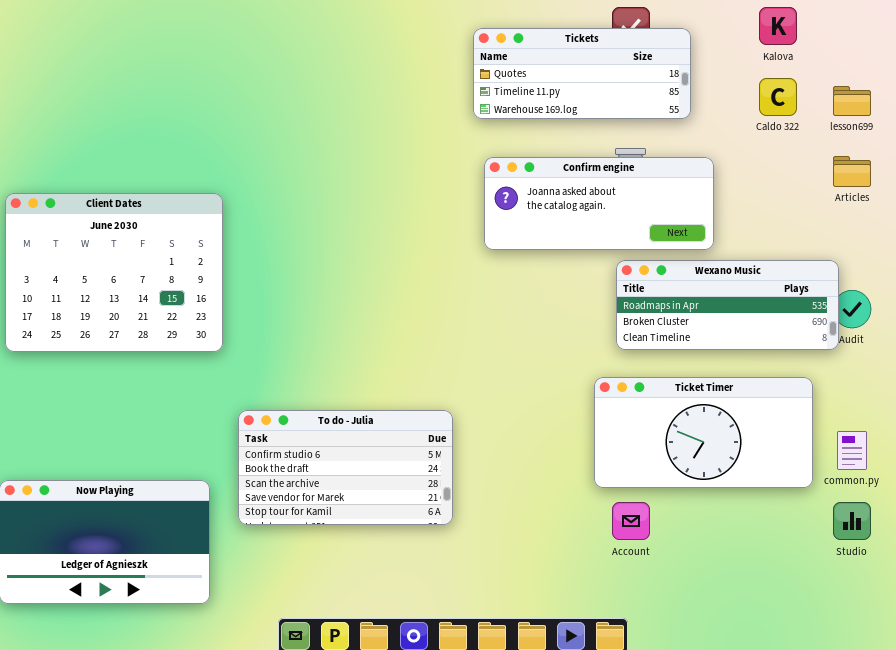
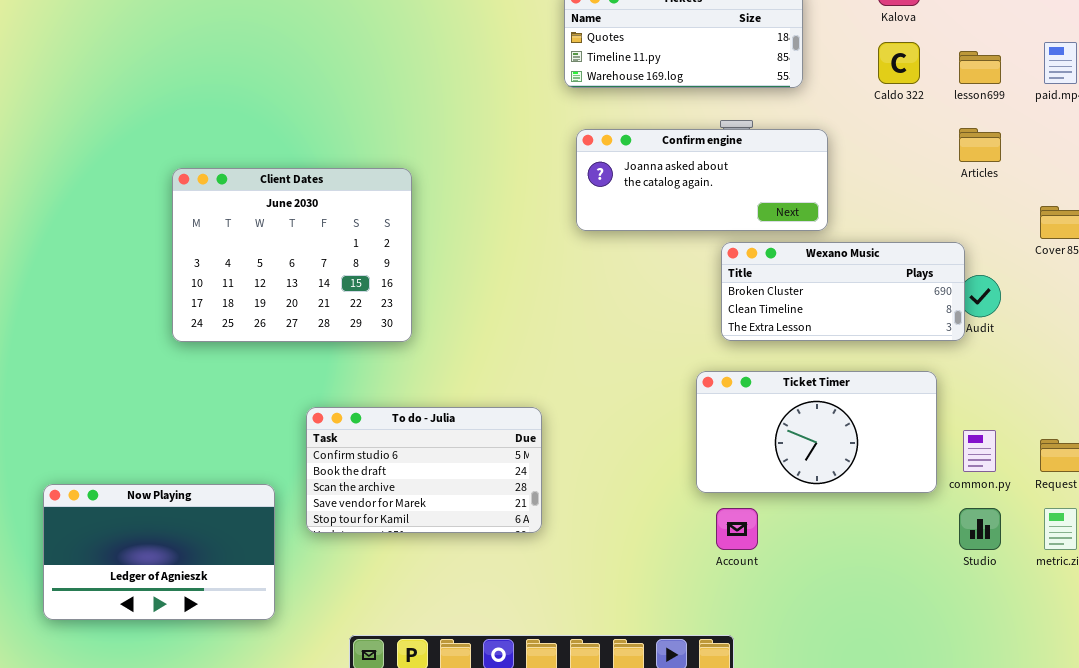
Client Dates: [5,193,223,352] -> [172,168,412,342], moved
Wexano Music: [616,260,839,350] -> [721,242,965,341], scrolled down 1 row

